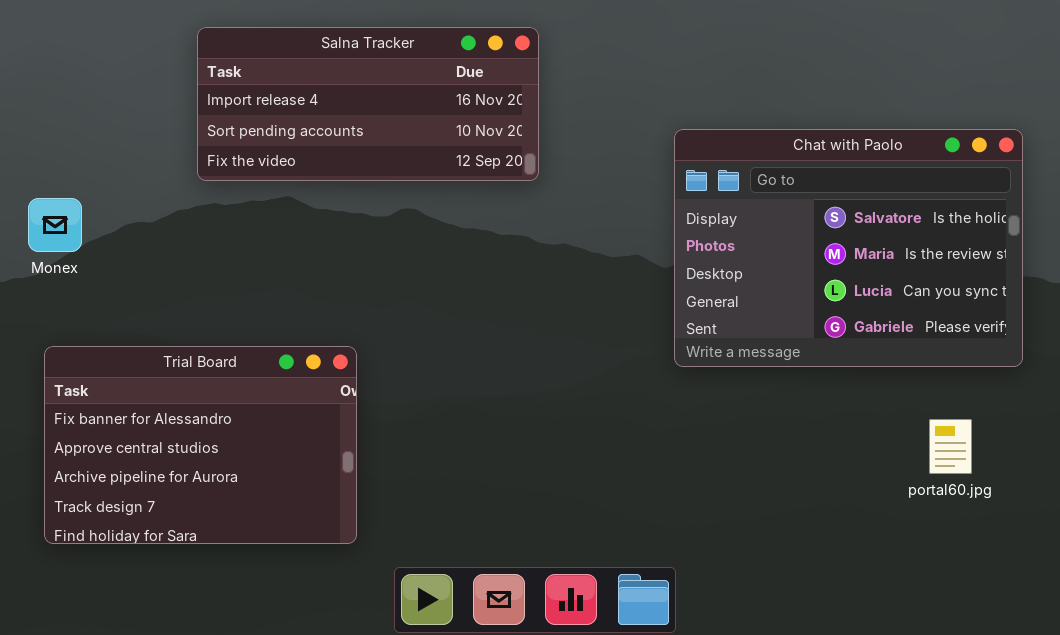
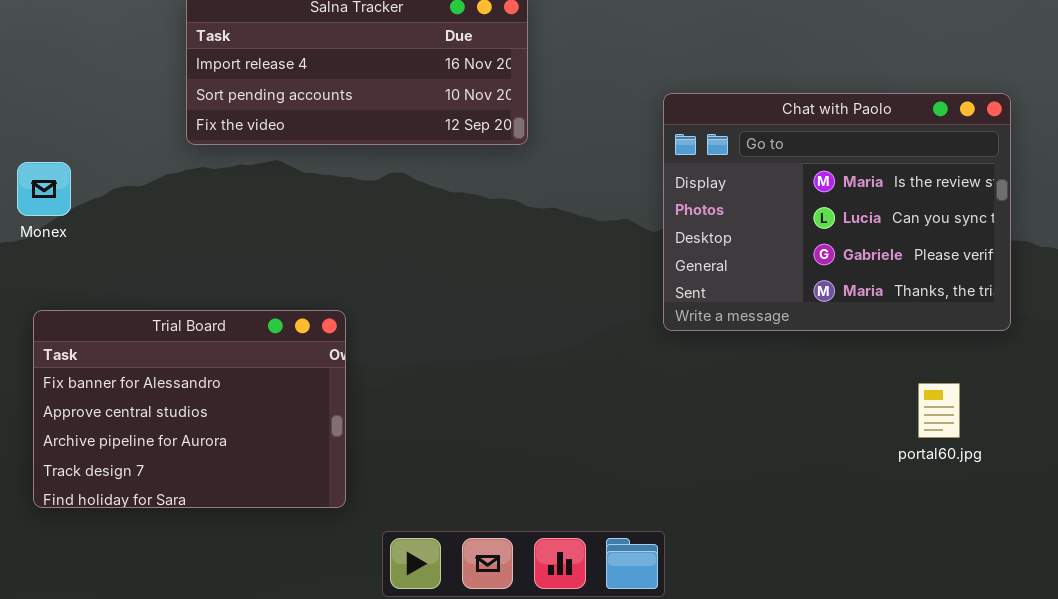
Chat with Paolo: [674,129,1023,367] -> [663,93,1011,331], scrolled down 1 row

